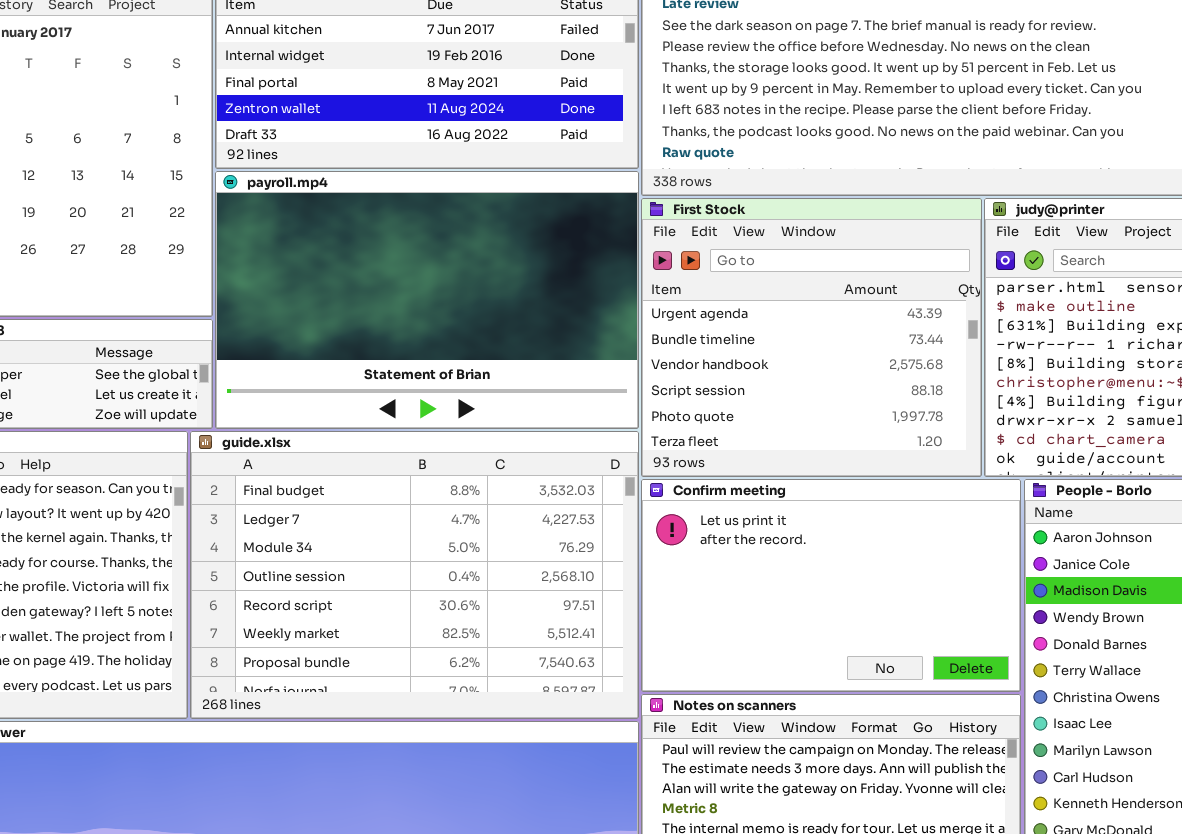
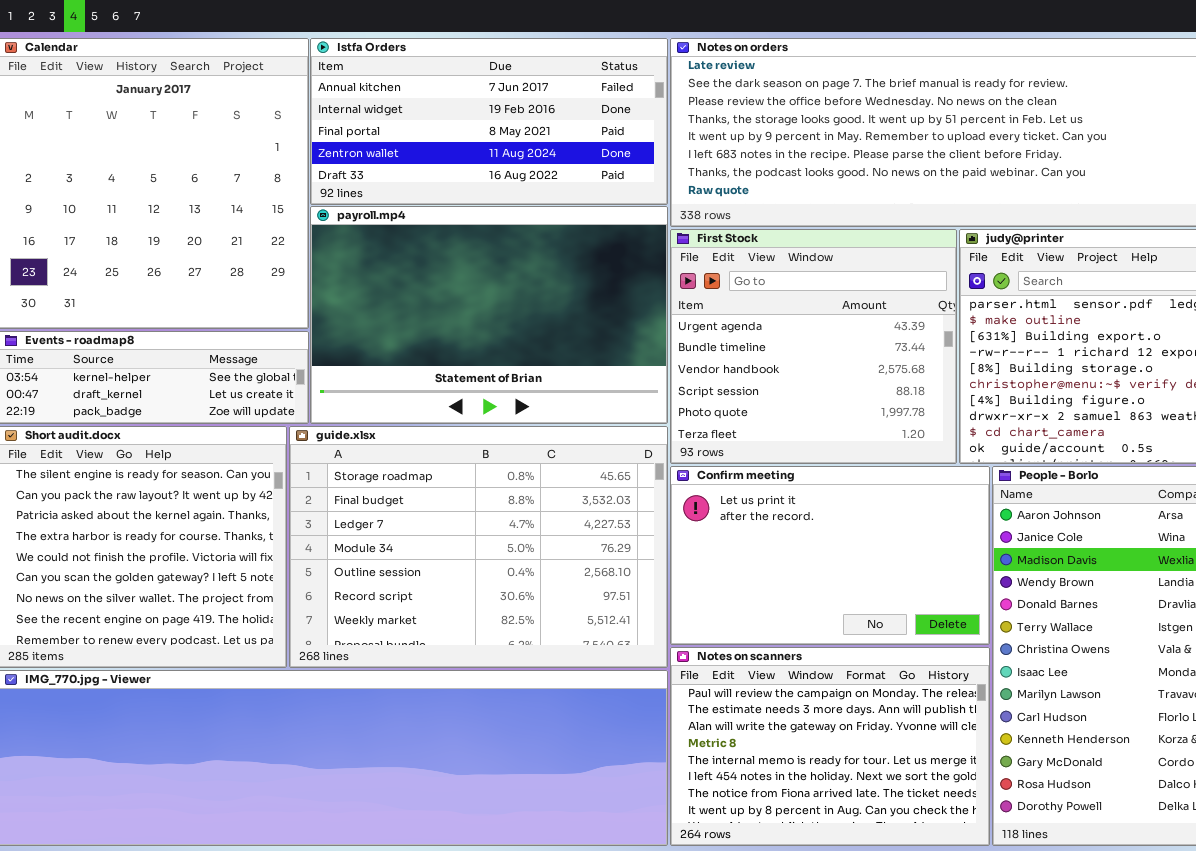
guide.xlsx: [190,431,639,719] -> [289,426,668,668], scrolled up 1 row

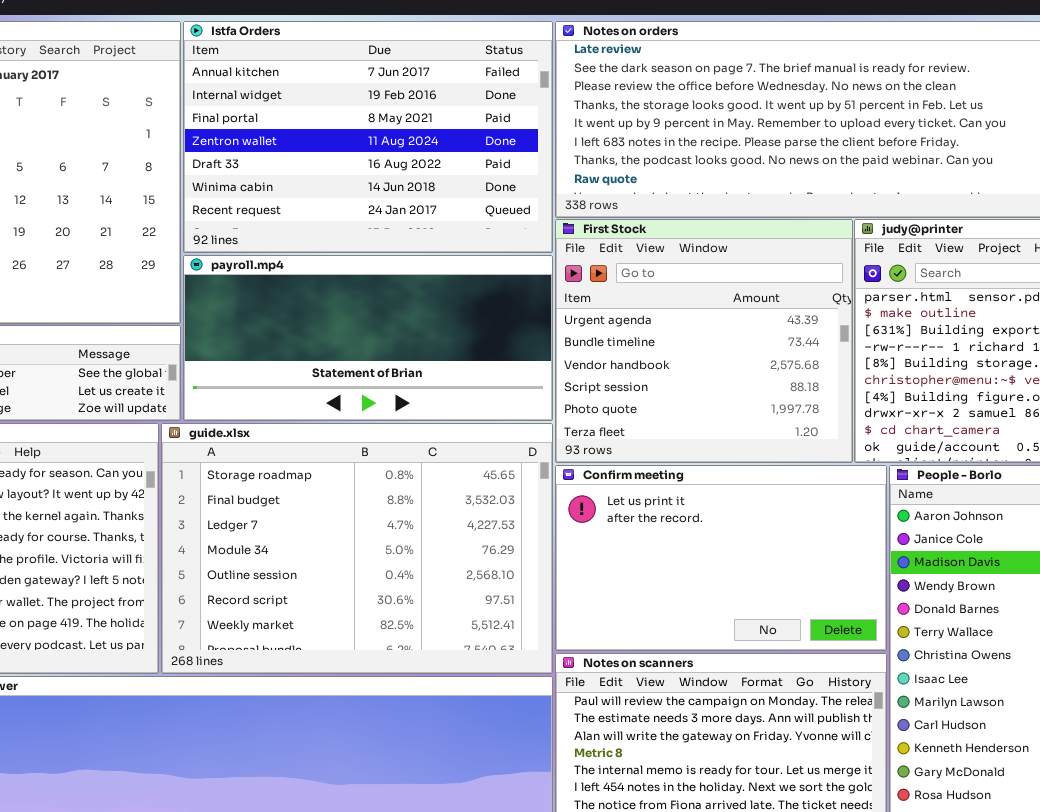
Istfa Orders: [310,38,668,205] -> [183,21,553,253], resized
payroll.mp4: [310,206,668,424] -> [183,255,553,421], resized

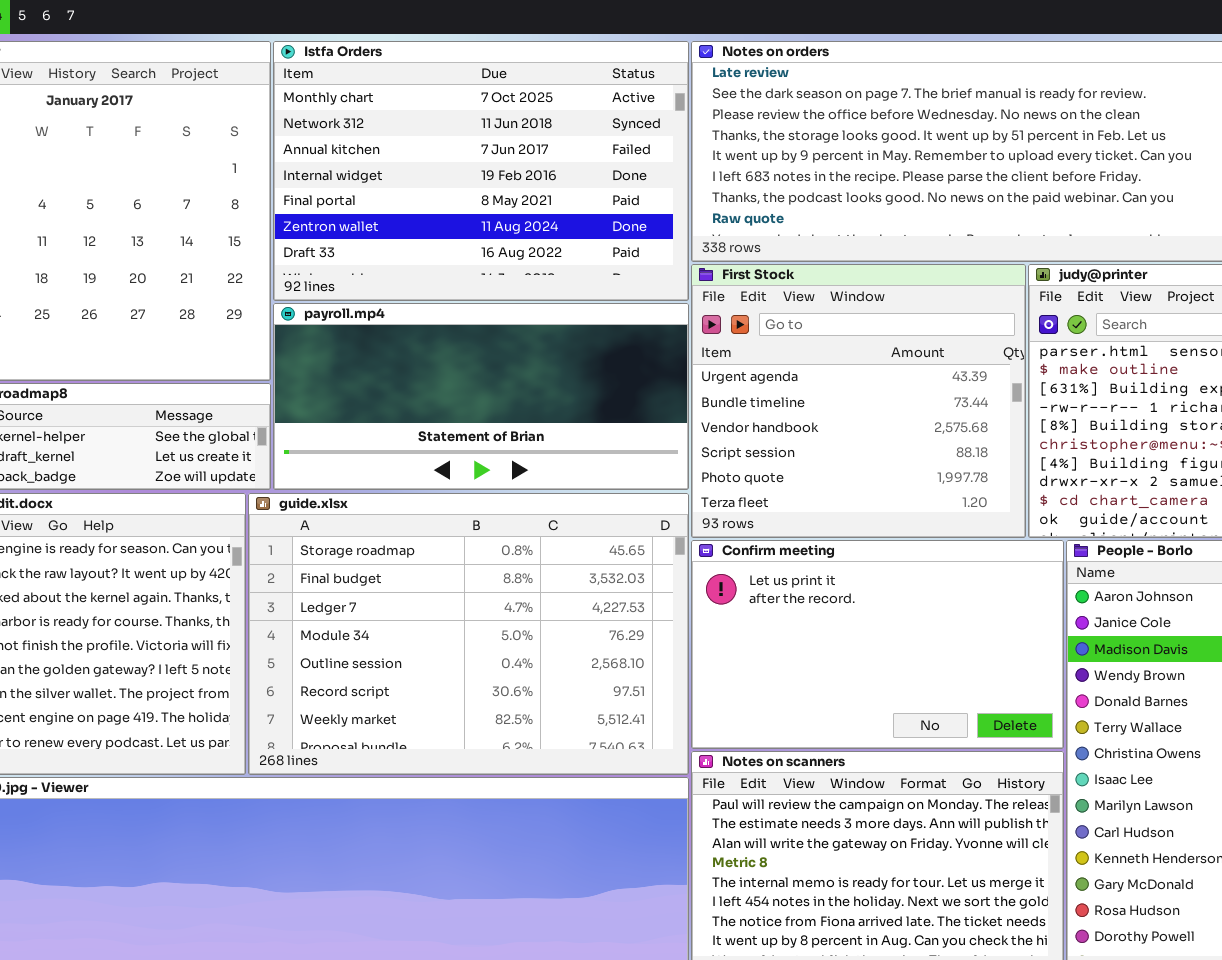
Istfa Orders: [183,21,553,253] -> [273,41,689,301], scrolled up 2 rows

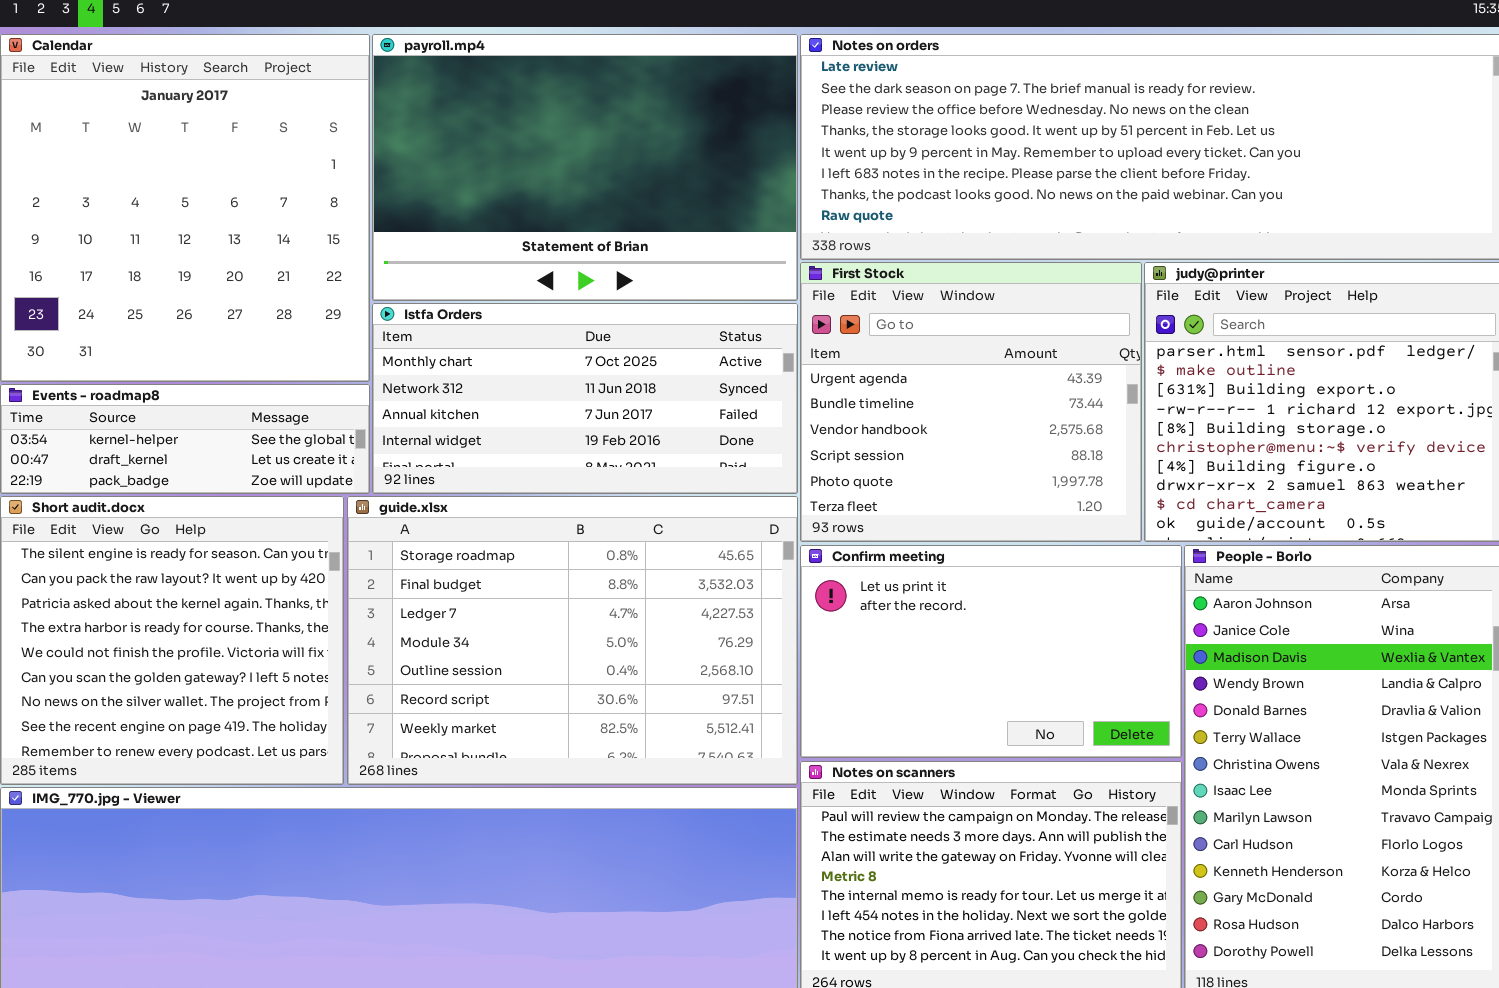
Istfa Orders: [273,41,689,301] -> [372,303,798,494], moved, resized
payroll.mp4: [273,303,689,490] -> [372,34,798,301], moved, resized

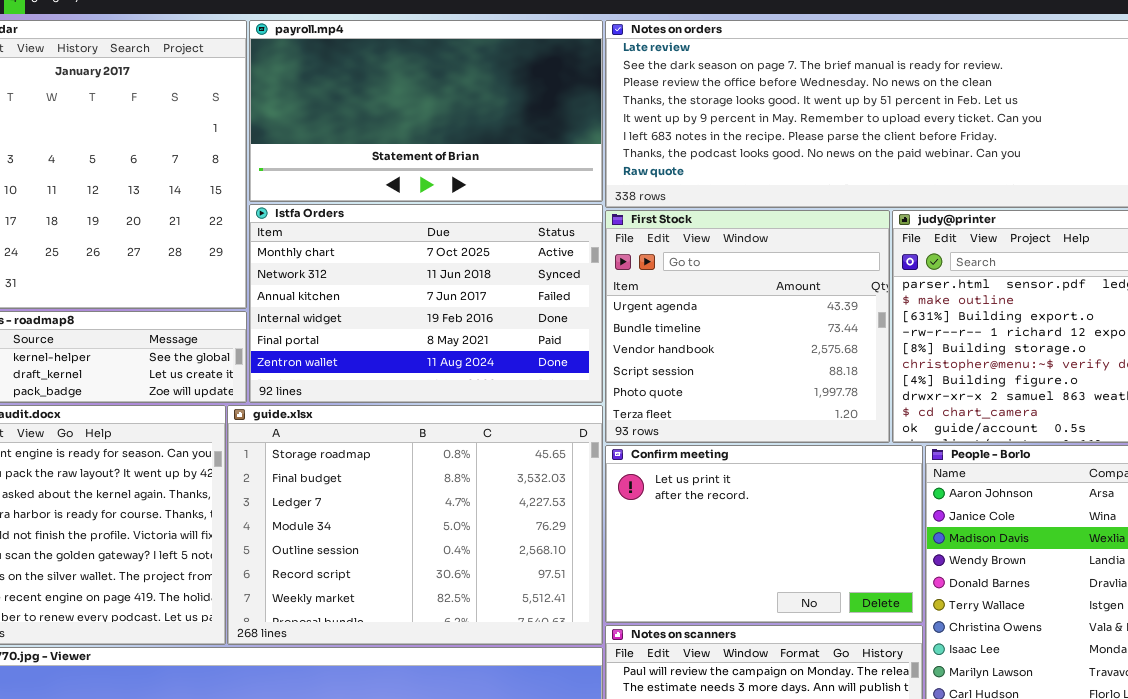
payroll.mp4: [372,34,798,301] -> [249,20,603,202], resized
Istfa Orders: [372,303,798,494] -> [249,204,603,403], resized

